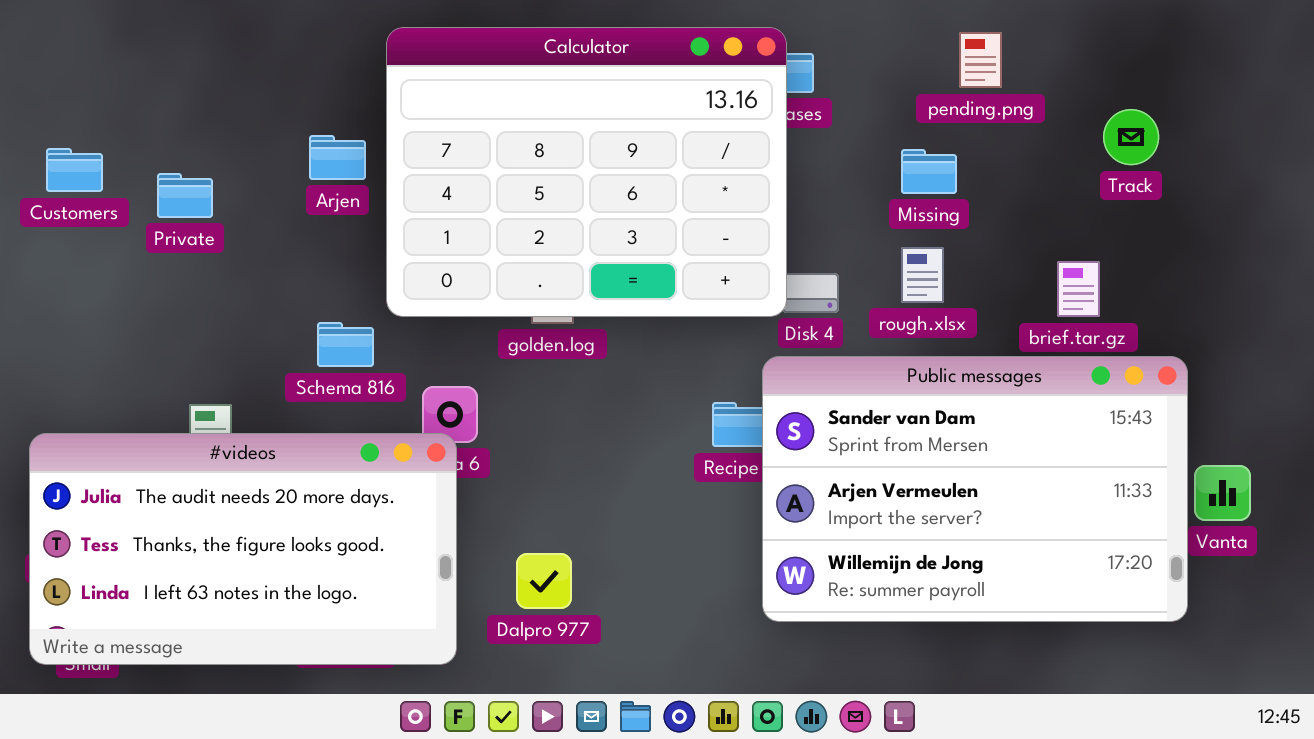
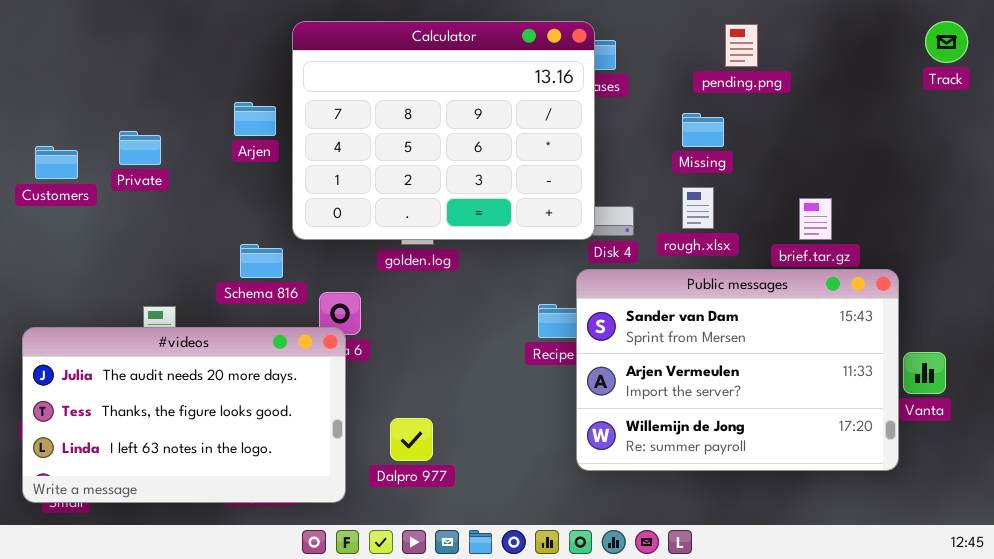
Track: [1103,109,1159,165] -> [925,21,968,63], moved
Customers: [46,148,103,192] -> [35,146,78,179], moved

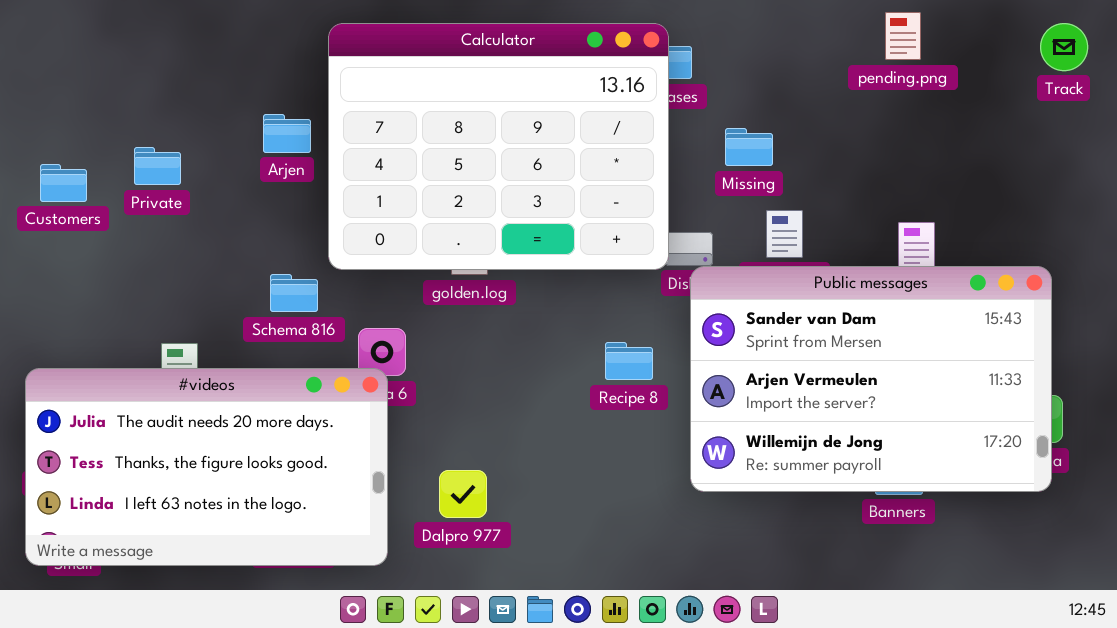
pending.png: [725,24,758,67] -> [885,12,921,60], moved
Missing: [682,113,724,147] -> [725,128,773,166], moved
Public messages: [576,269,899,471] -> [690,266,1052,492], moved

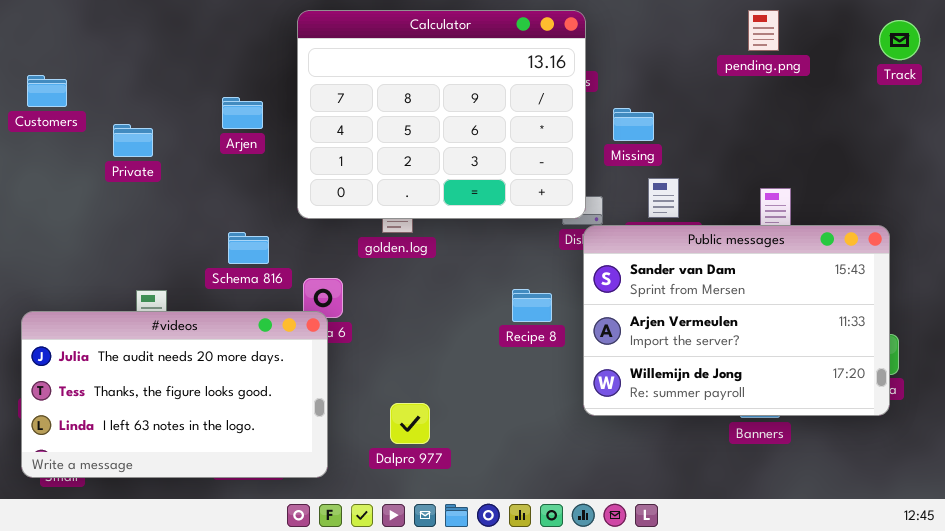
Calculator: [328,23,669,270] -> [297,10,586,219], moved
Customers: [40,164,87,202] -> [27,75,67,107], moved
Dalpro 977: [439,470,487,518] -> [390,403,430,444], moved

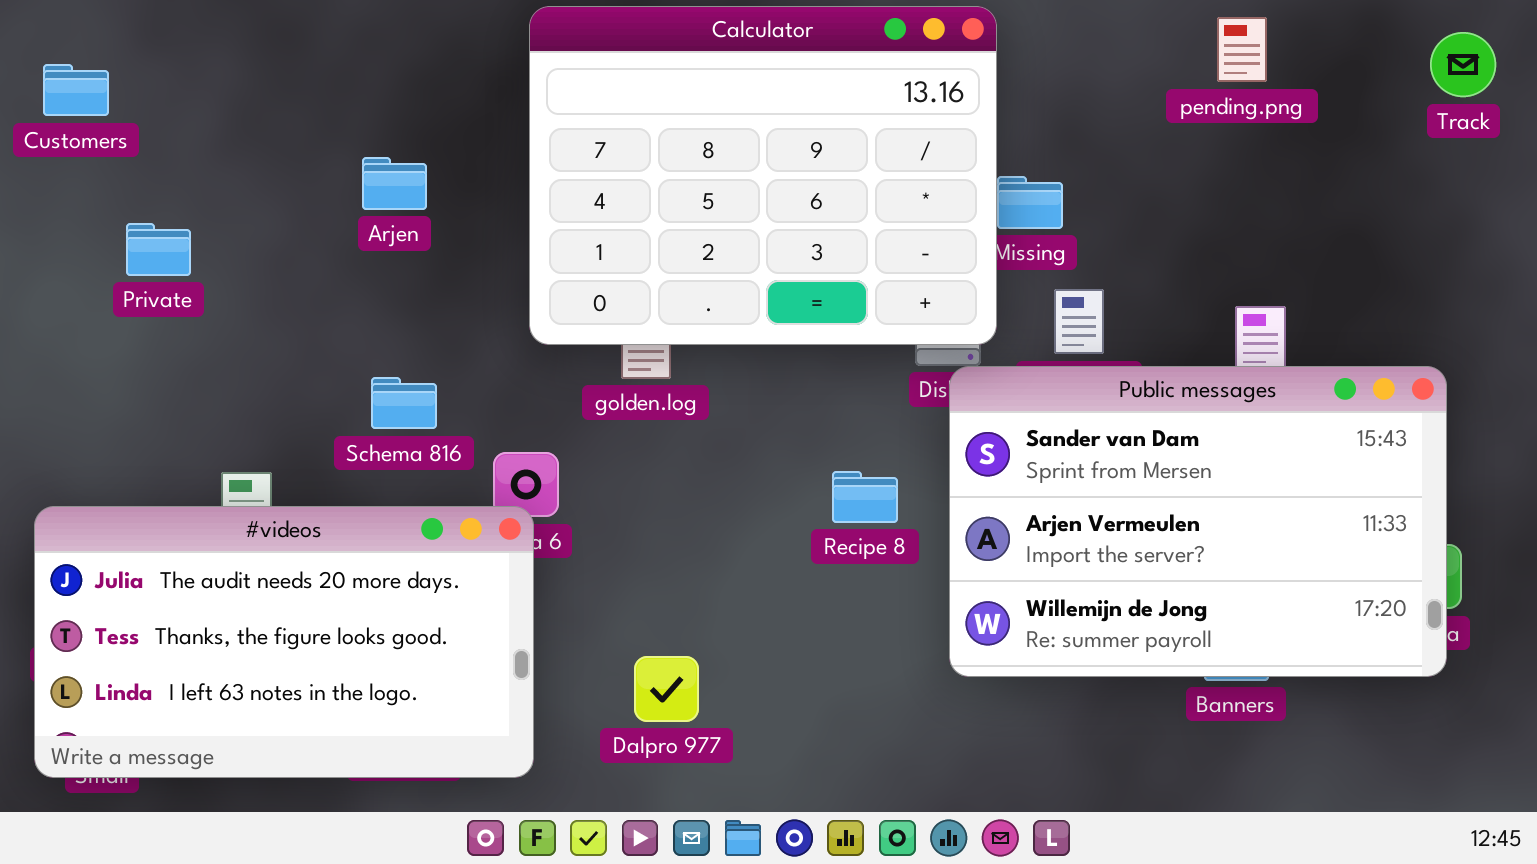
Calculator: [297,10,586,219] -> [529,6,997,345], moved
Customers: [27,75,67,107] -> [43,64,109,116], moved
Private: [113,124,153,157] -> [126,223,191,276], moved

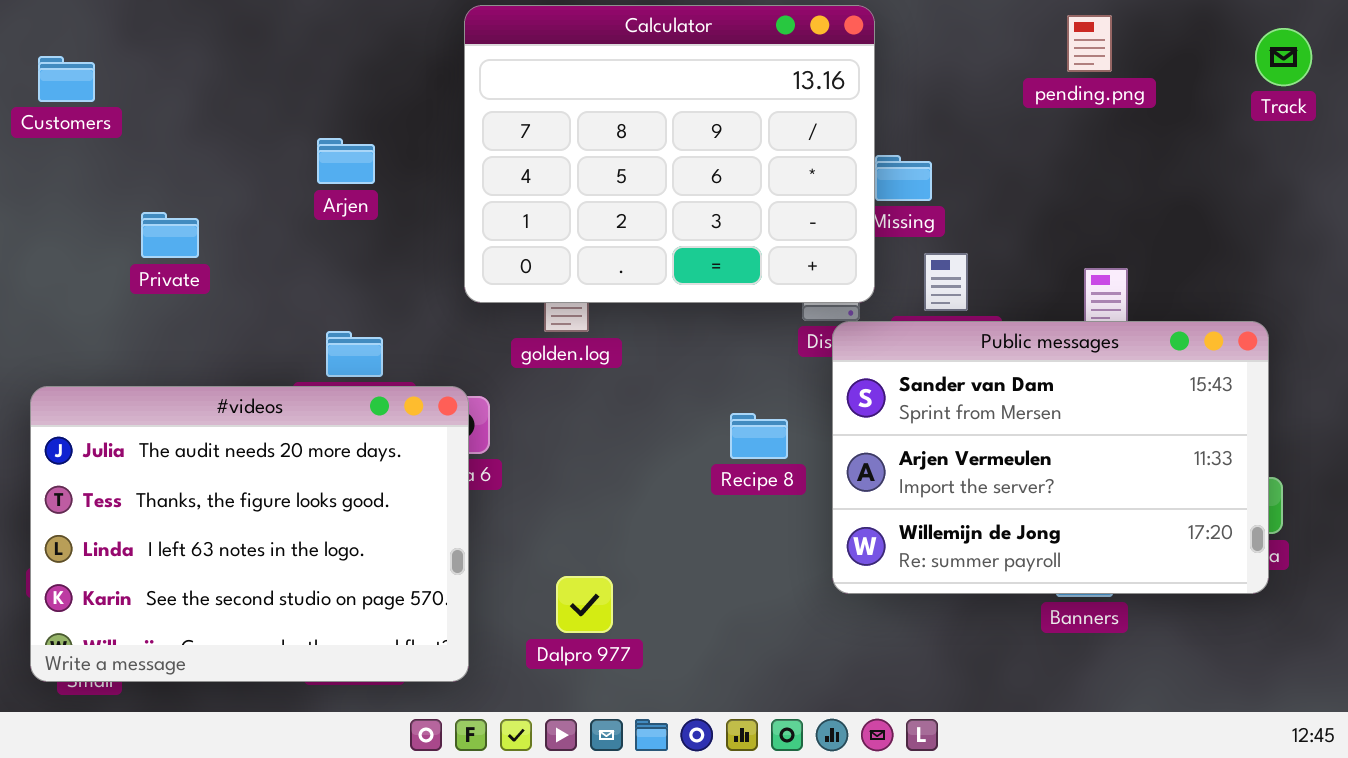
Private: [126,223,191,276] -> [141,212,199,258], moved
#videos: [34,506,534,778] -> [30,386,469,682], resized

